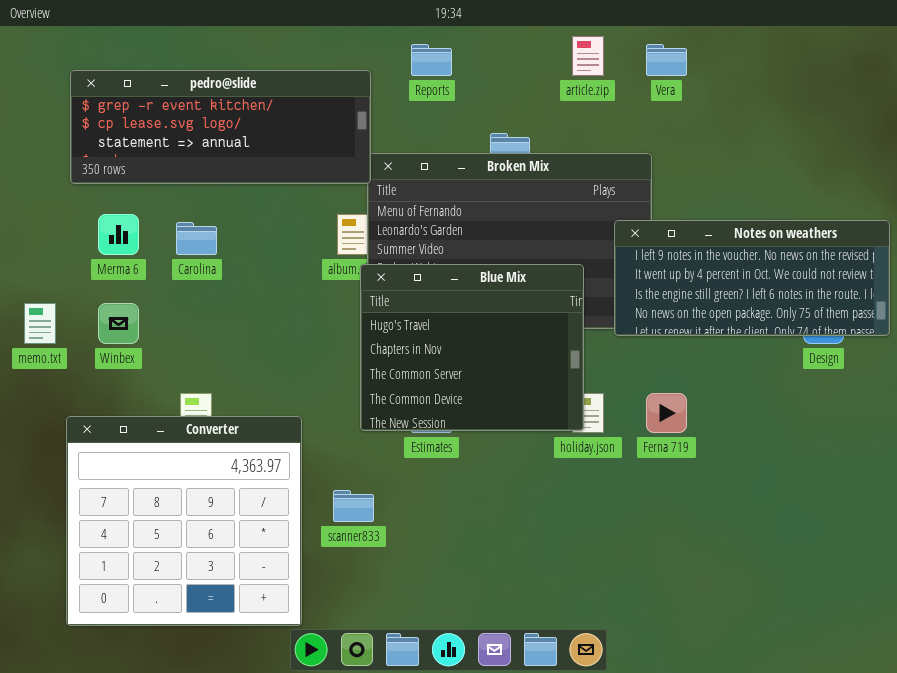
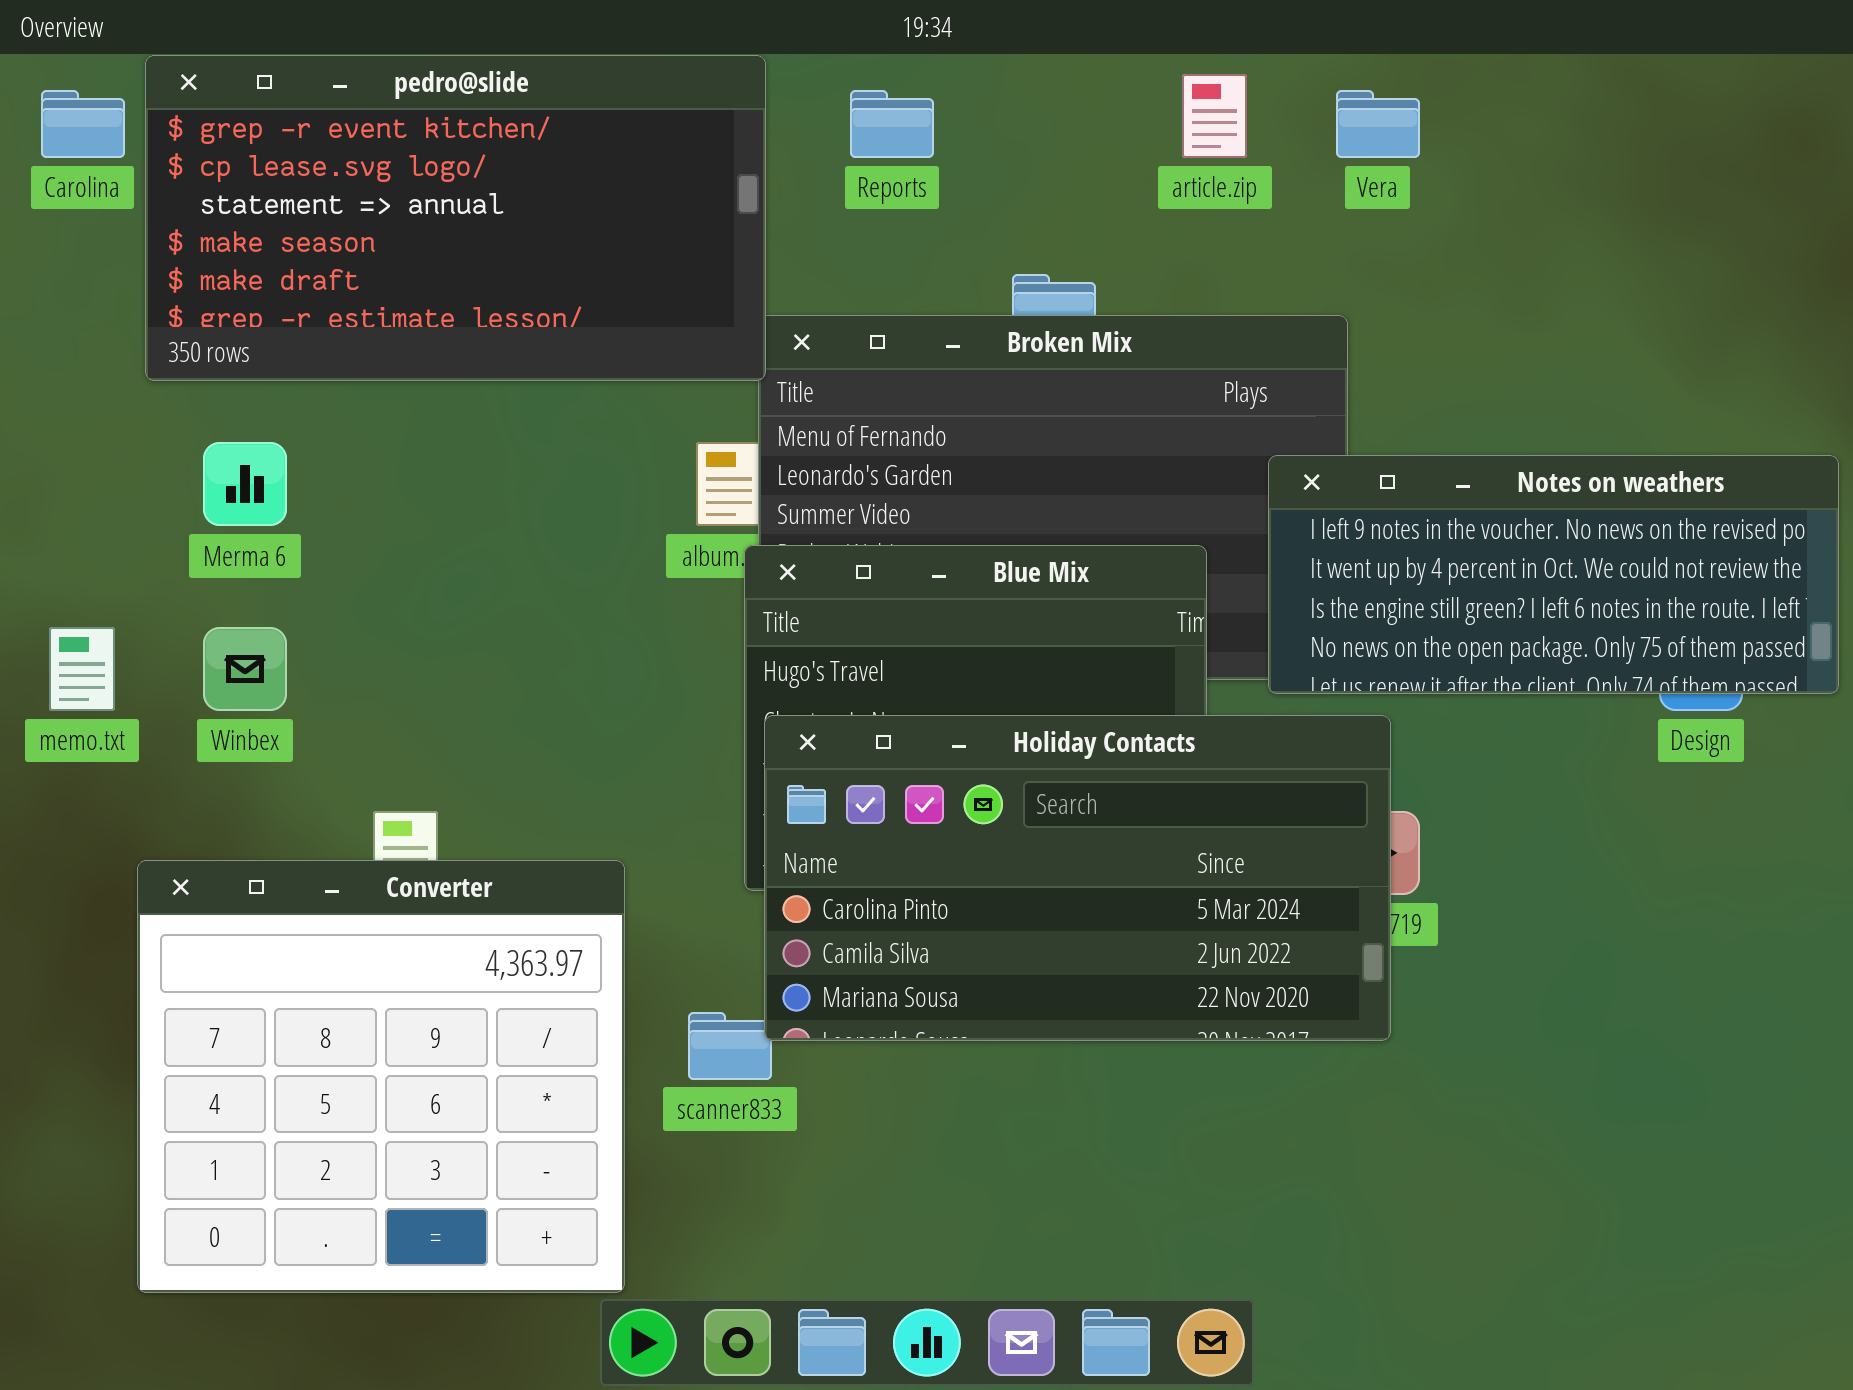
pedro@slide: [70,70,371,184] -> [145,55,766,381], resized
Carolina: [176,222,217,255] -> [41,90,125,158], moved
Holiday Contacts: none -> [764,715,1391,1041], opened

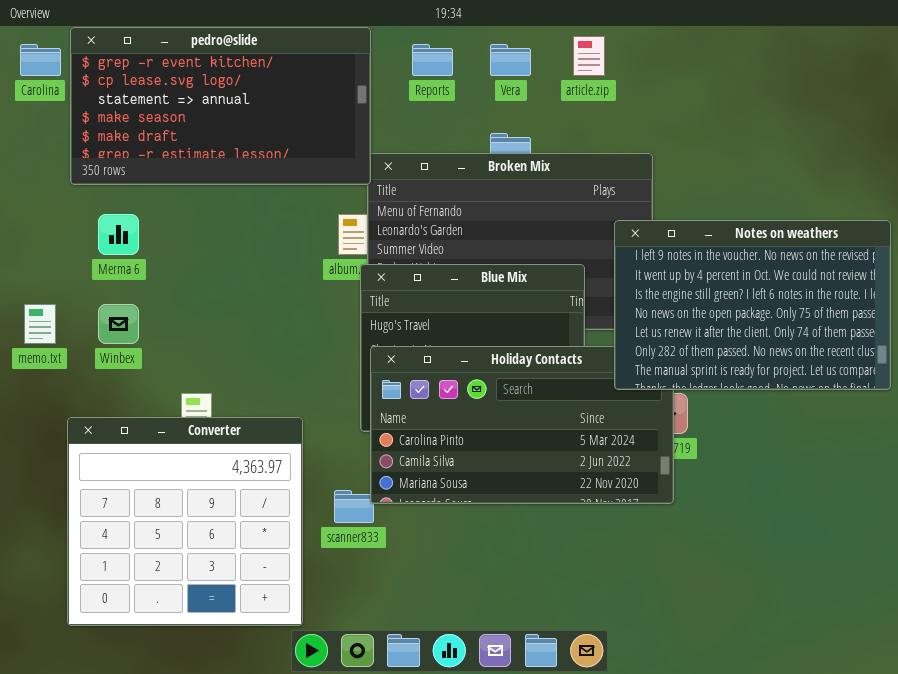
Vera: [1336,90,1420,158] -> [490,44,531,76], moved
Notes on weathers: [1268,455,1839,694] -> [614,220,891,390], resized

